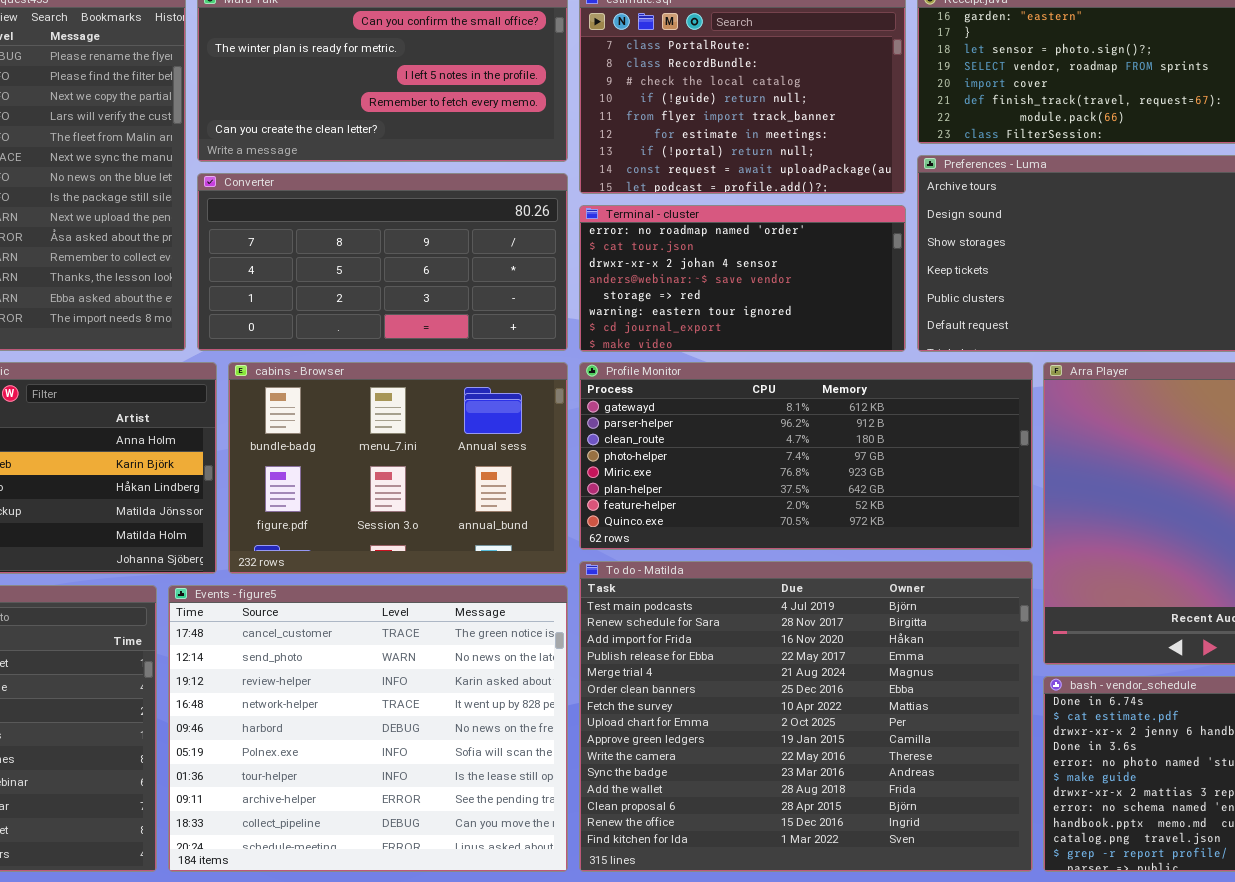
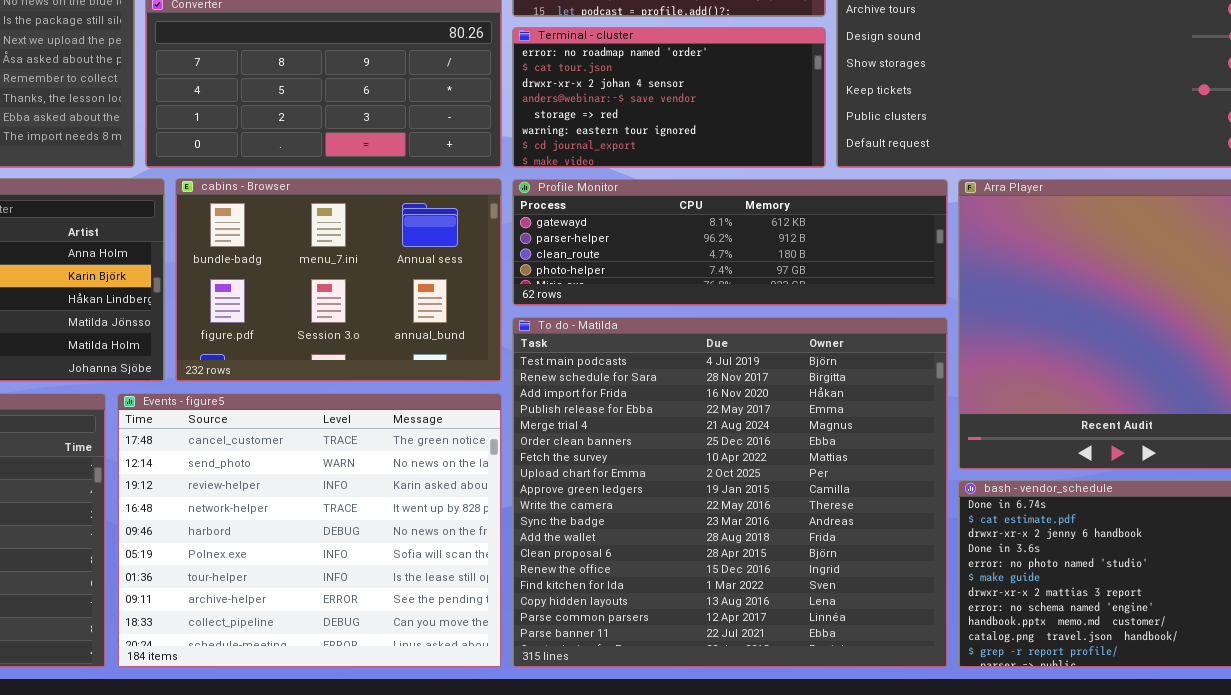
Profile Monitor: [579,362,1033,550] -> [512,179,948,306], resized
To do - Matilda: [579,561,1033,872] -> [512,317,948,668], resized

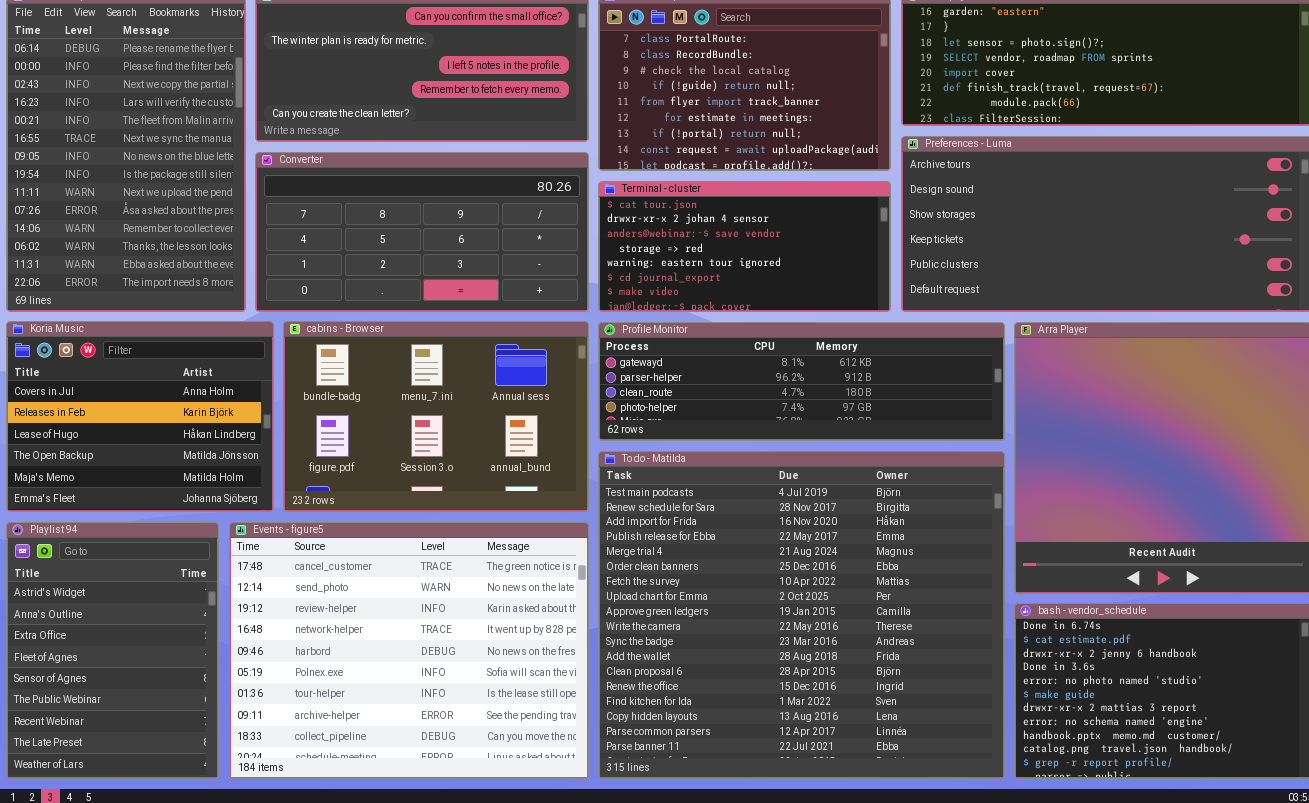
Terminal - cluster: [512,27,826,168] -> [598,181,891,312], scrolled down 1 row

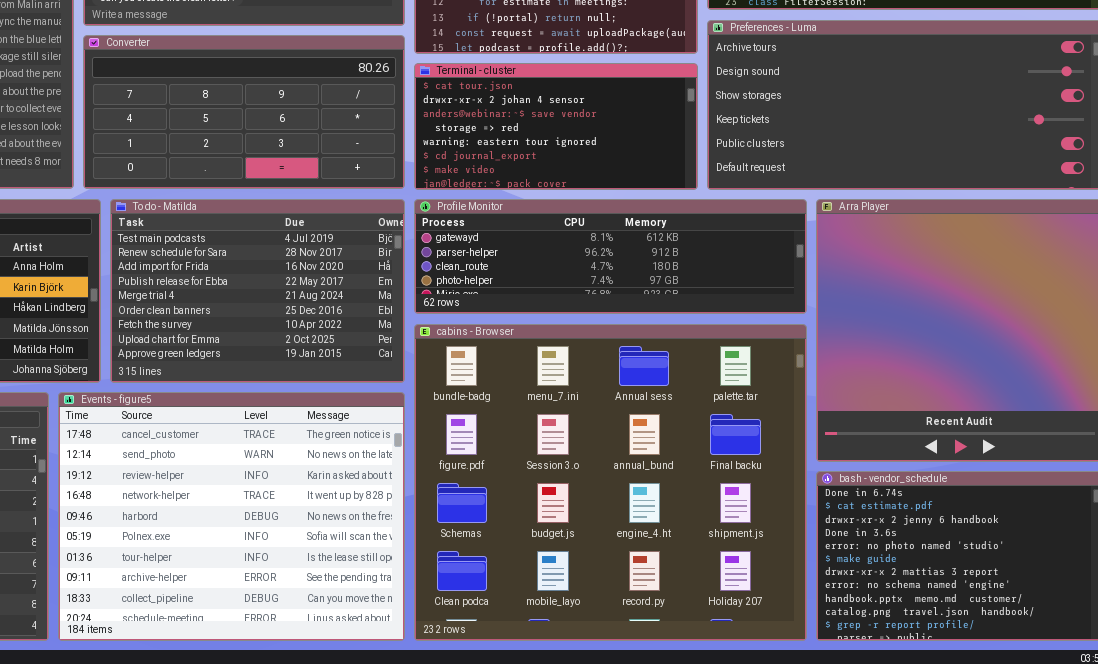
cabins - Browser: [283,321,589,512] -> [414,324,807,641], moved, resized
To do - Matilda: [598,451,1005,779] -> [110,199,405,383], moved, resized

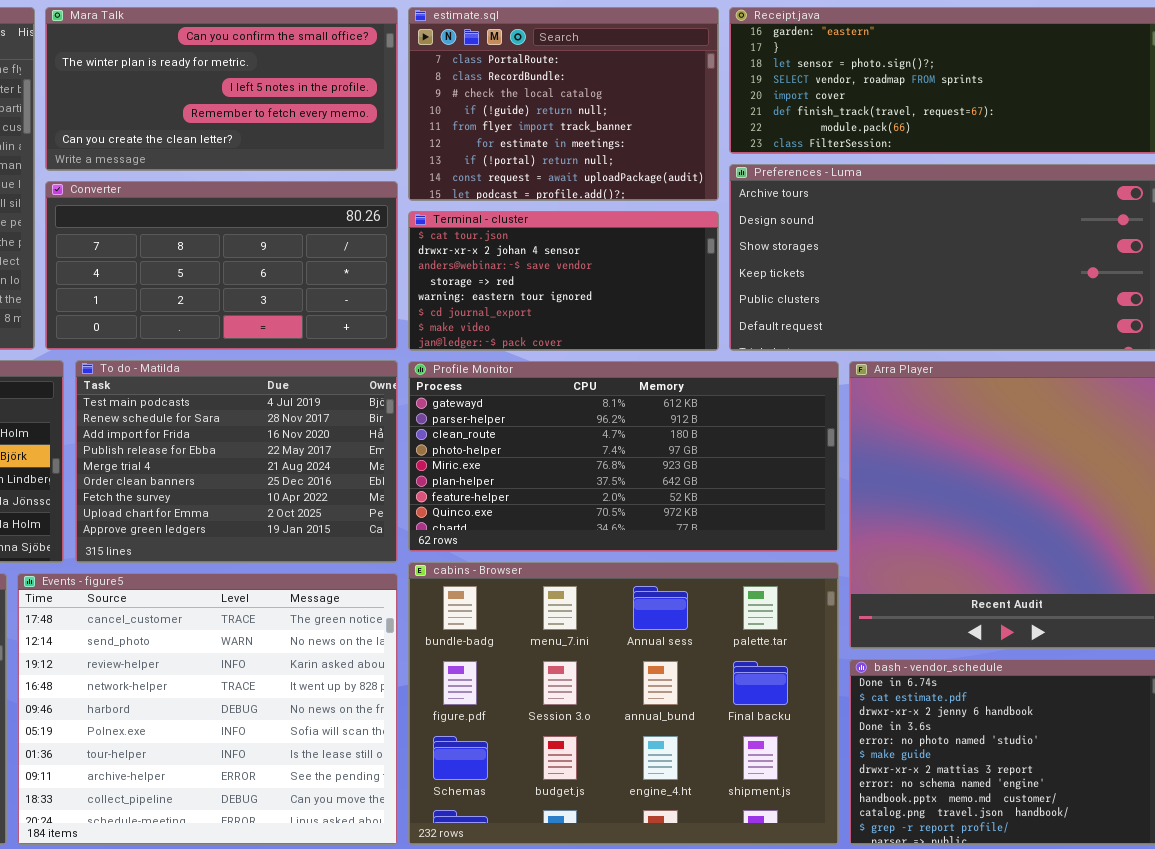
Profile Monitor: [414,199,807,314] -> [408,361,839,552], resized
cabins - Browser: [414,324,807,641] -> [408,562,839,845], resized

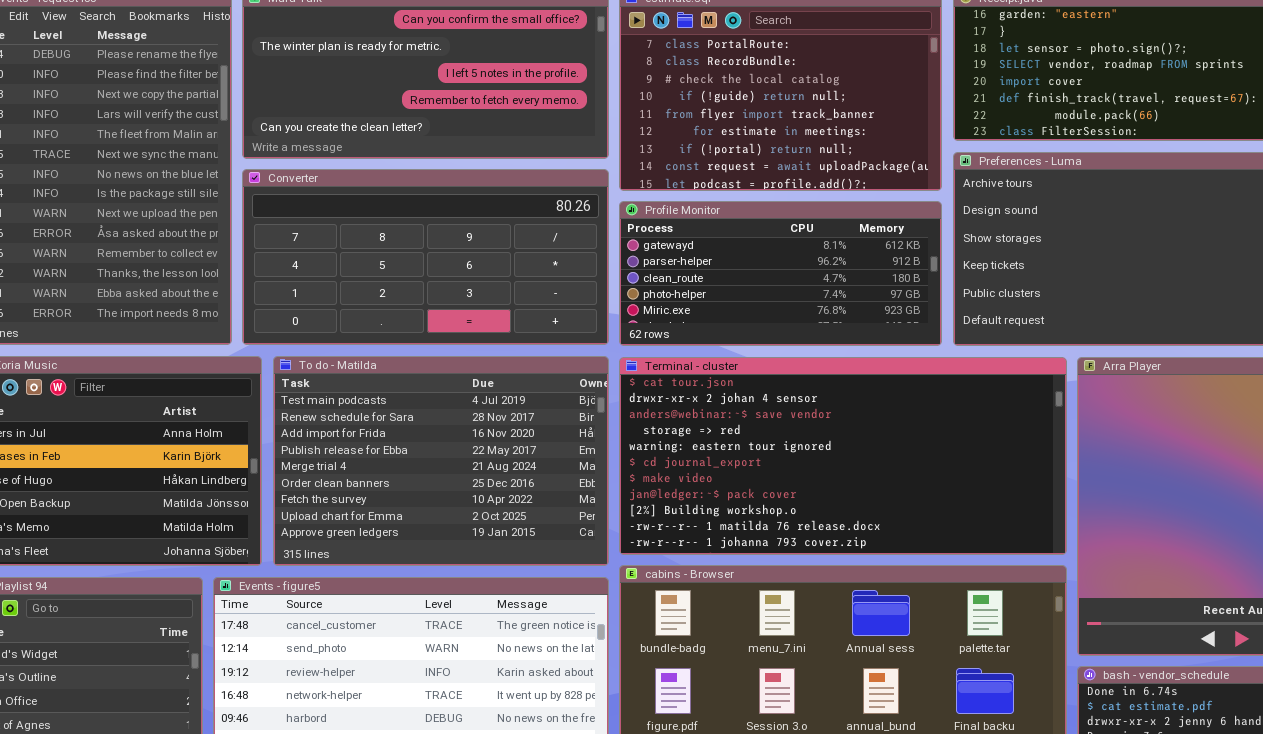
Terminal - cluster: [408,211,719,351] -> [619,357,1067,555], moved, resized
Profile Monitor: [408,361,839,552] -> [619,201,942,346], moved, resized

